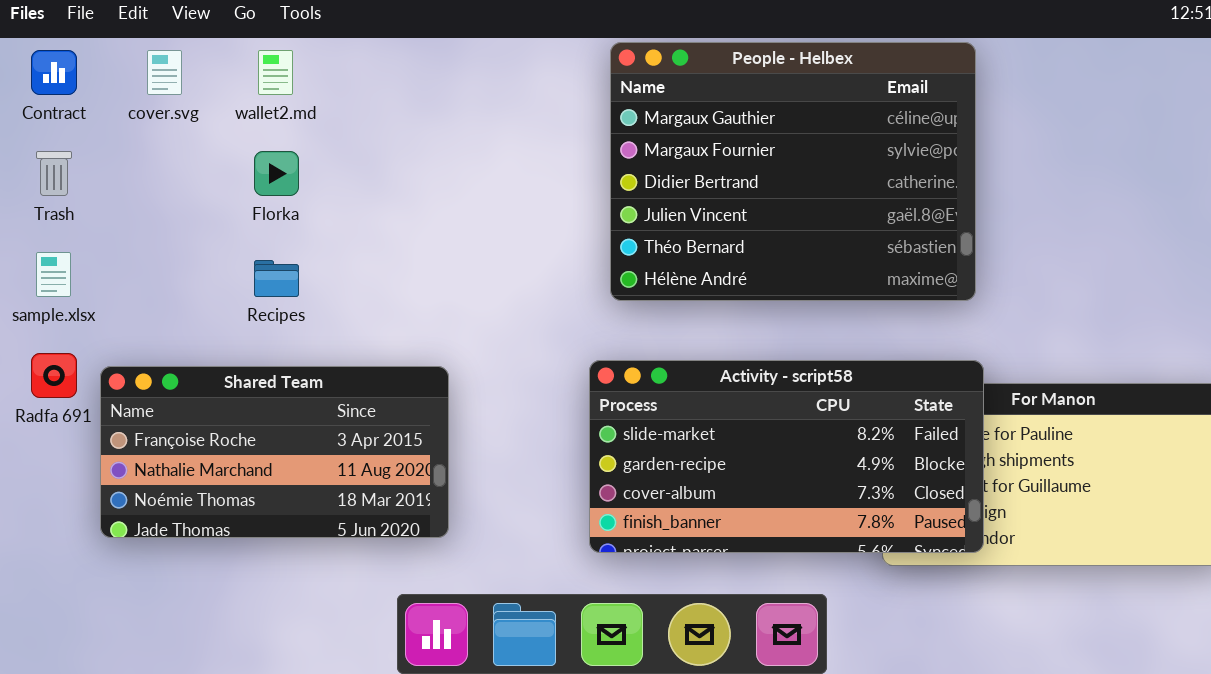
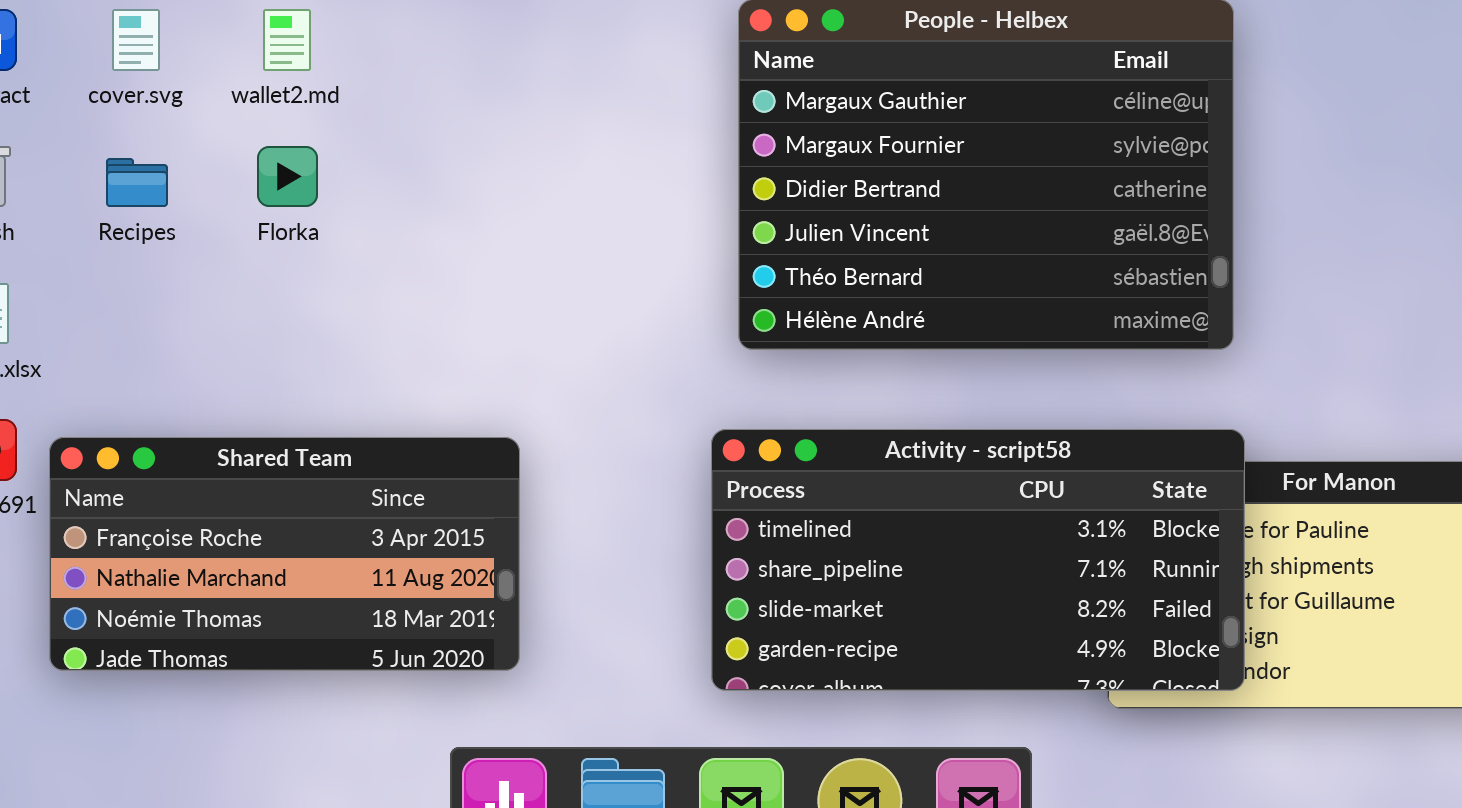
Recipes: [254,260,299,297] -> [106,158,168,207], moved
Activity - script58: [589,360,984,553] -> [711,429,1245,691], scrolled up 2 rows

